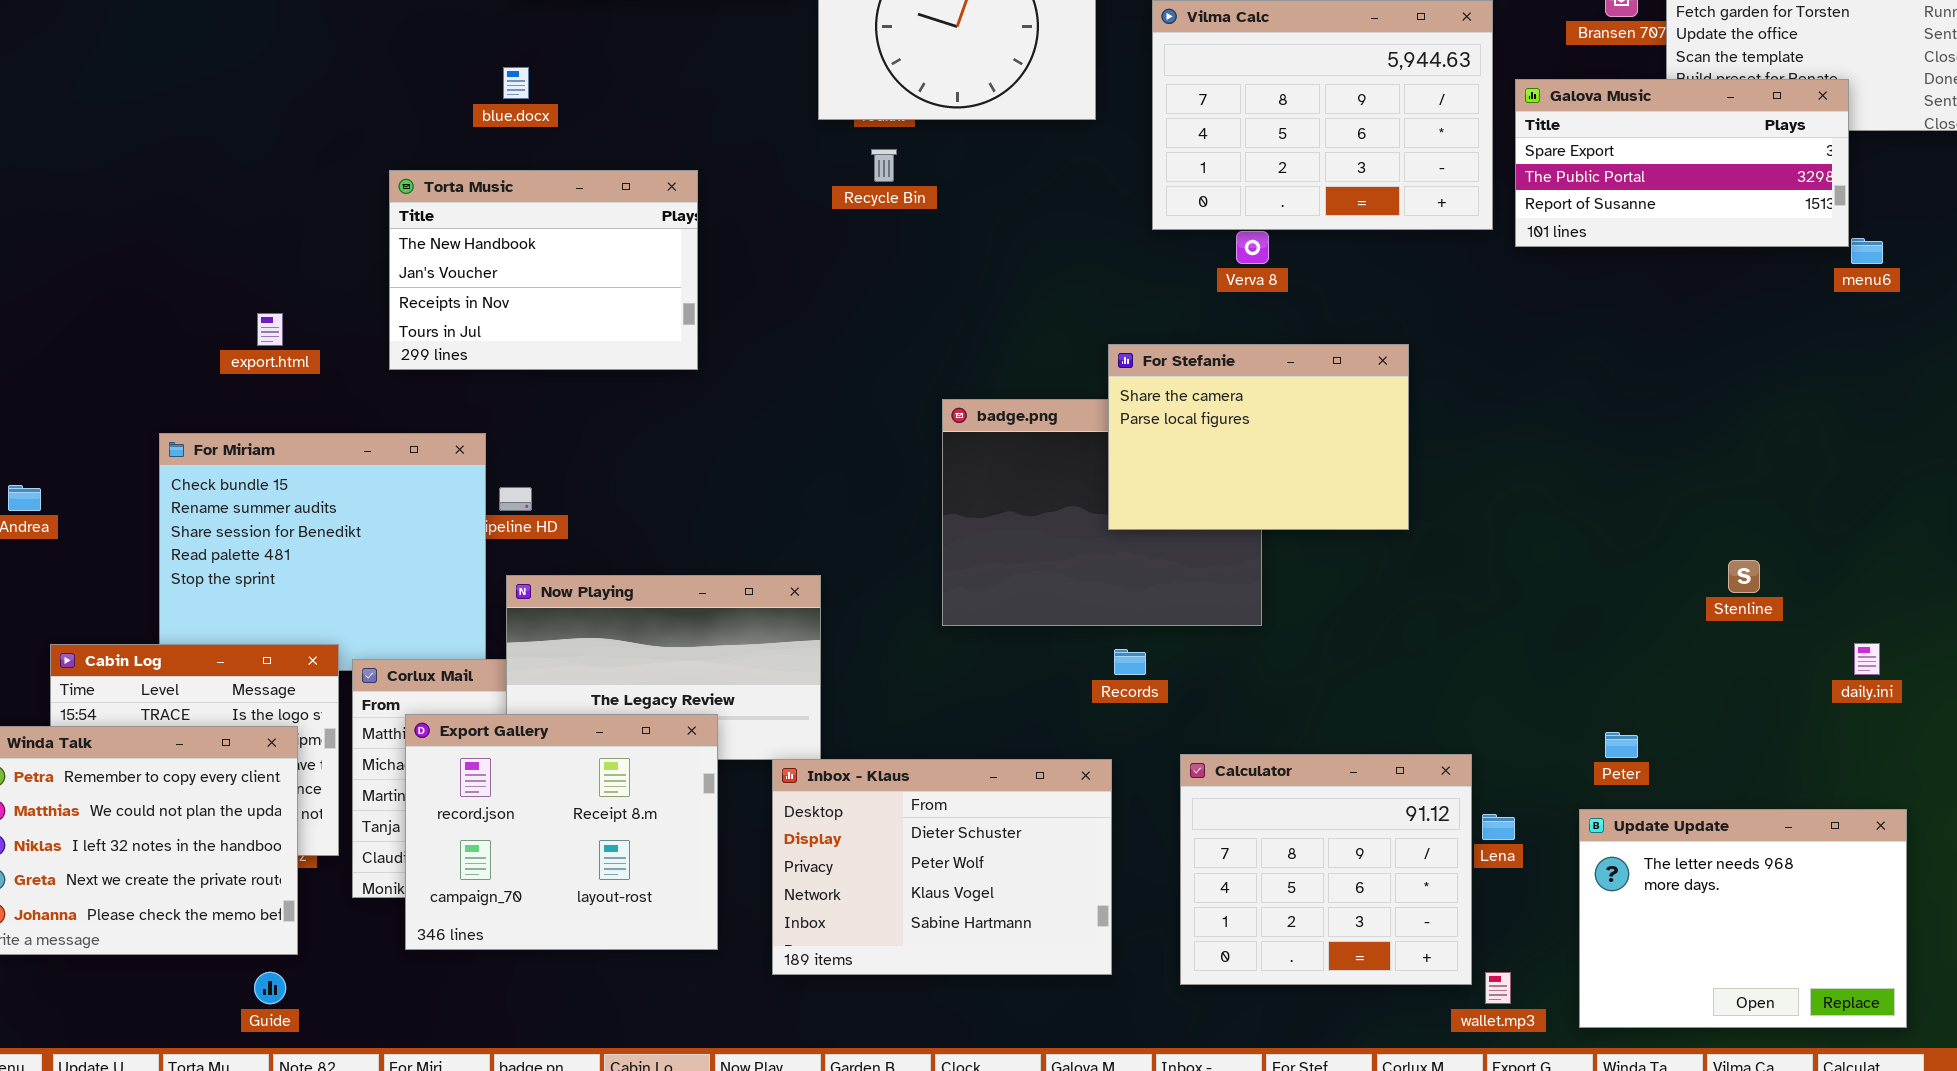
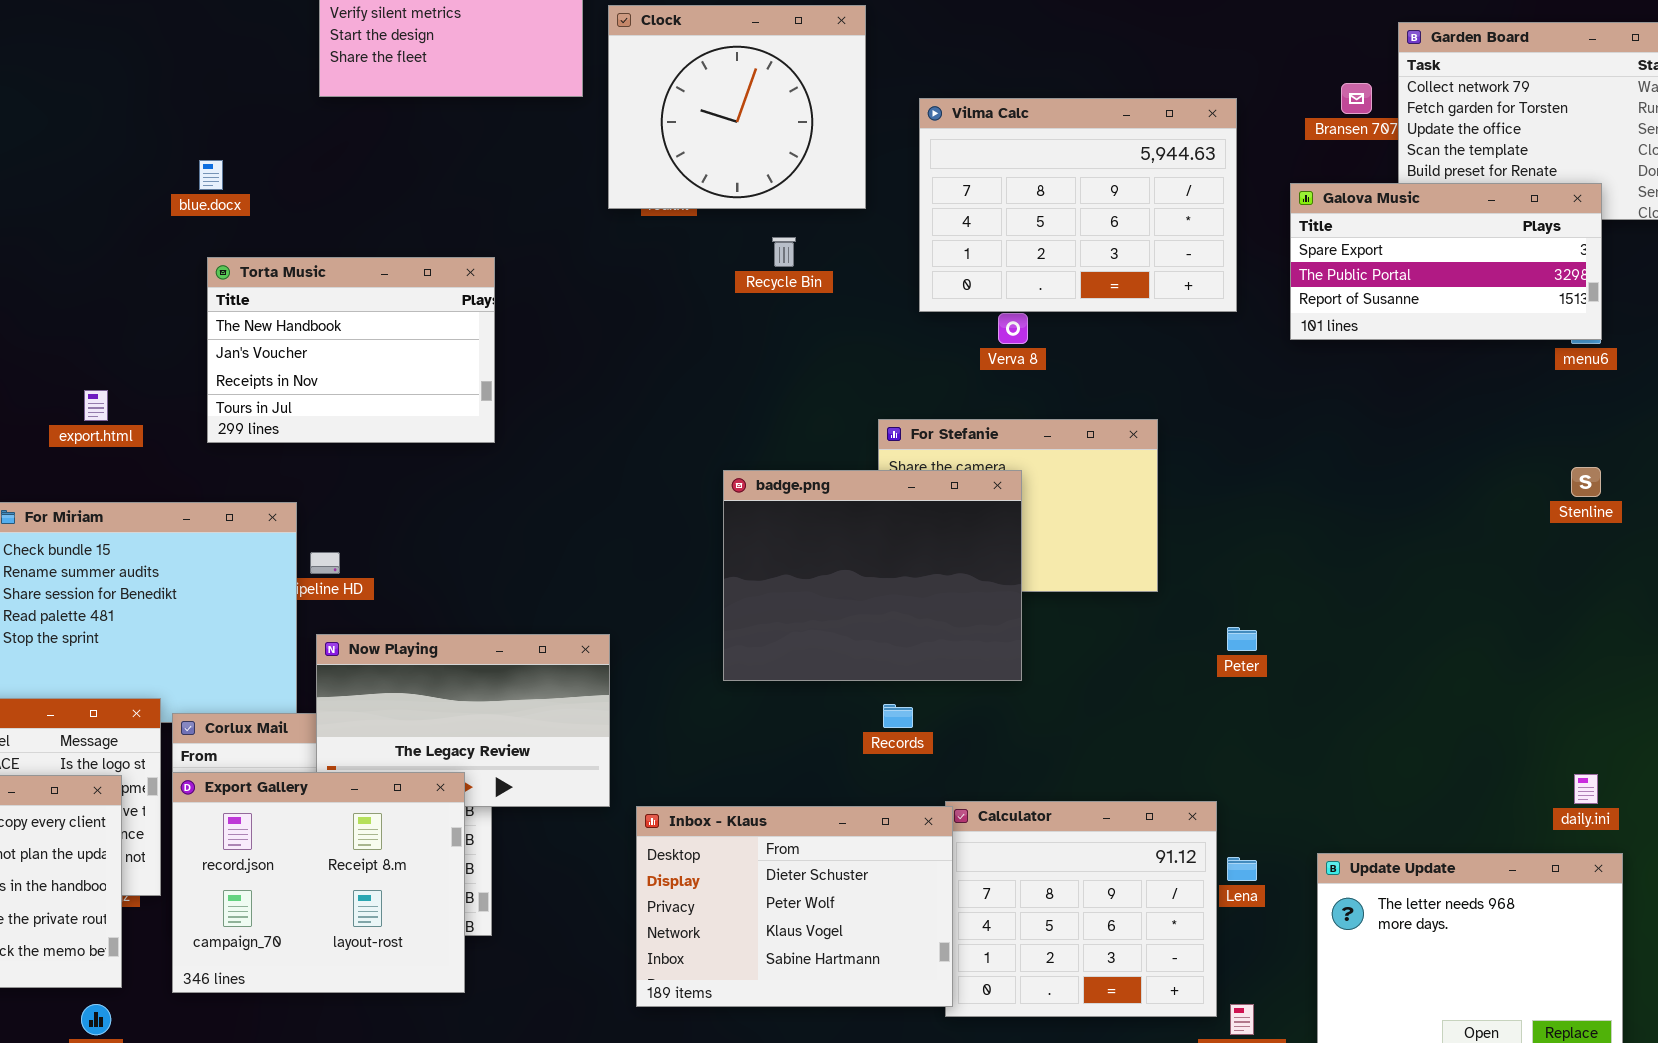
blue.docx: [503,67,529,99] -> [199,160,223,190], moved
Galova Music: [1515,79,1849,247] -> [1290,183,1602,340], moved
Recycle Bin: [871,149,897,182] -> [772,237,796,267], moved
badge.png: [942,399,1262,626] -> [723,470,1022,681], raised
Stenline: [1728,560,1760,593] -> [1571,467,1601,497], moved
daily.ini: [1854,643,1880,675] -> [1574,774,1598,804], moved
Export Gallery: [405,714,718,950] -> [172,772,465,993], moved
Peter: [1605,732,1638,758] -> [1227,627,1257,651], moved
Inbox - Klaus: [772,759,1112,975] -> [636,806,953,1007], moved

